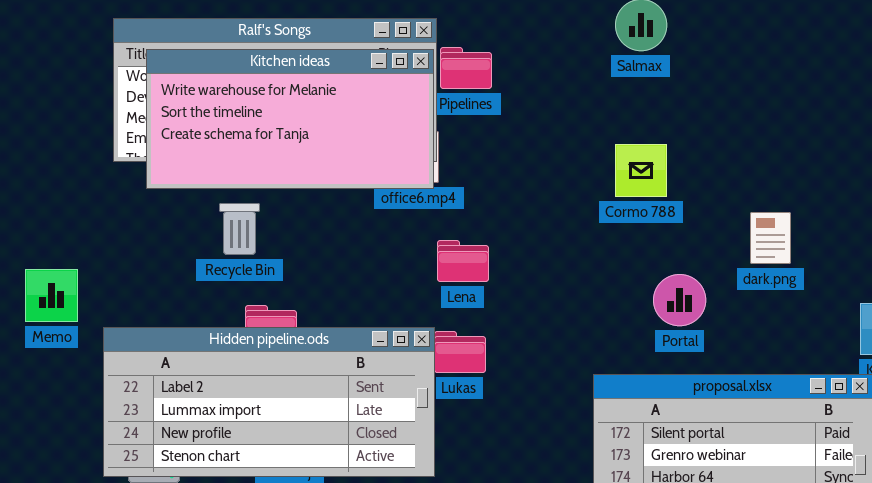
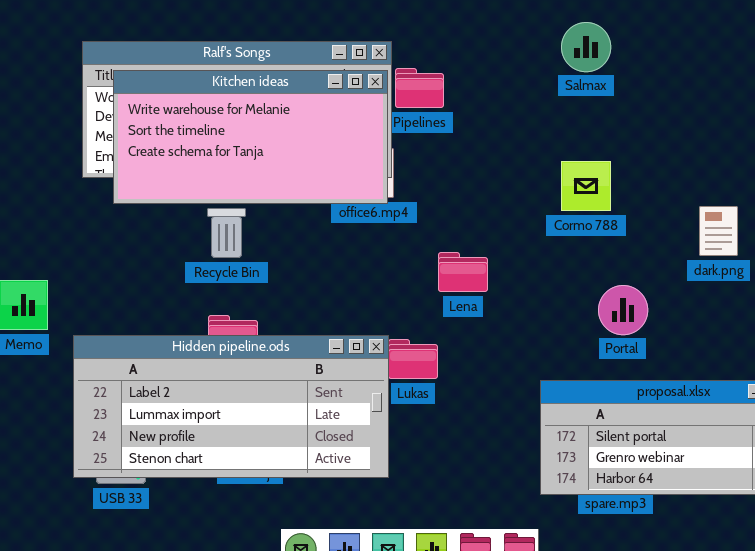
Recycle Bin: [219,203,260,255] -> [207,208,246,258], moved
dark.png: [750,212,791,264] -> [699,206,738,256], moved
Lena: [437,240,489,282] -> [438,252,488,292], moved

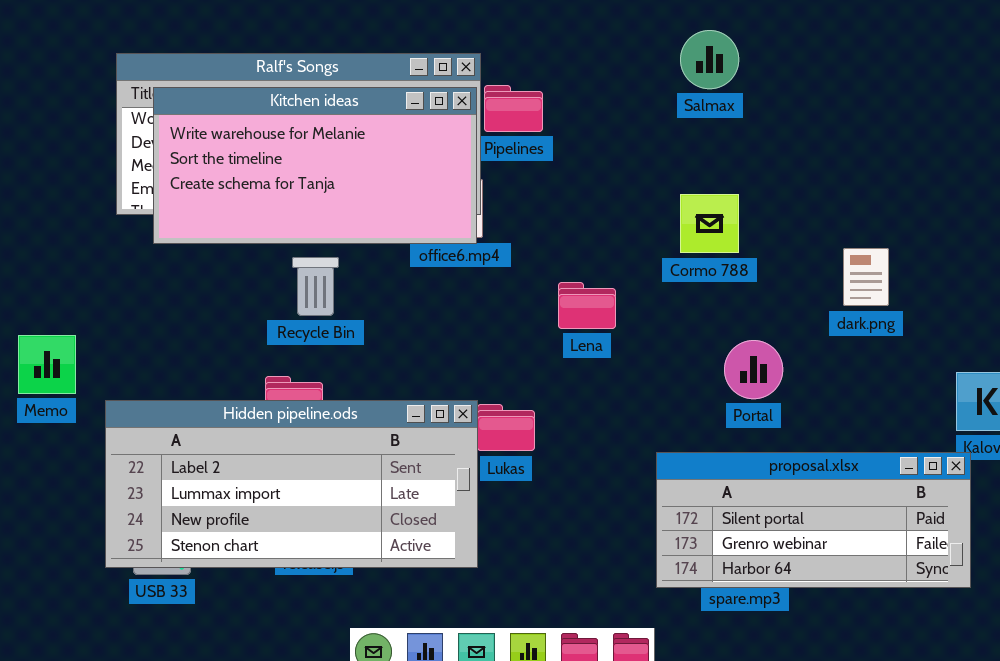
Recycle Bin: [207,208,246,258] -> [292,257,339,316], moved
Lena: [438,252,488,292] -> [558,282,616,329], moved

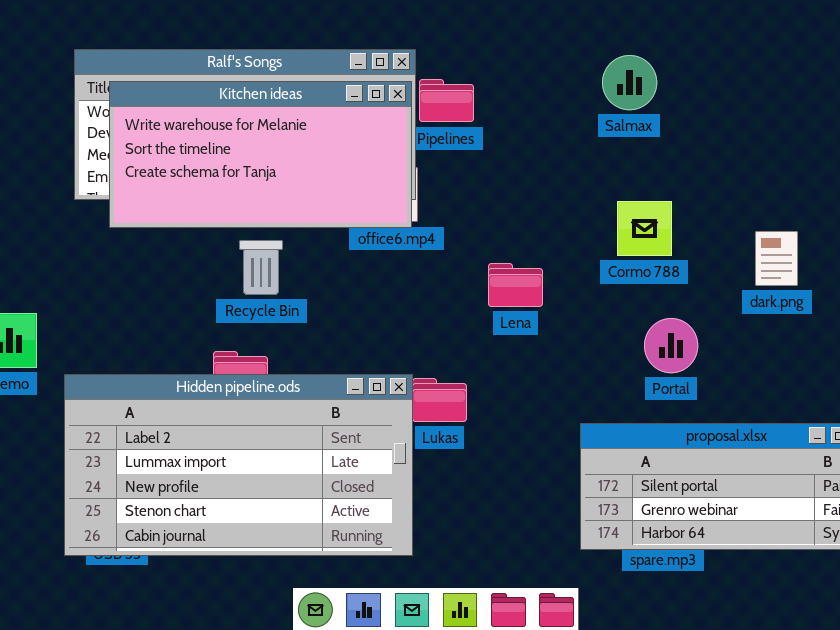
Salmax: [680,30,739,89] -> [602,55,657,110], moved
Cormo 788: [680,194,739,253] -> [617,201,672,256], moved
Hidden pipeline.ods: [105,400,478,568] -> [64,374,413,556], resized

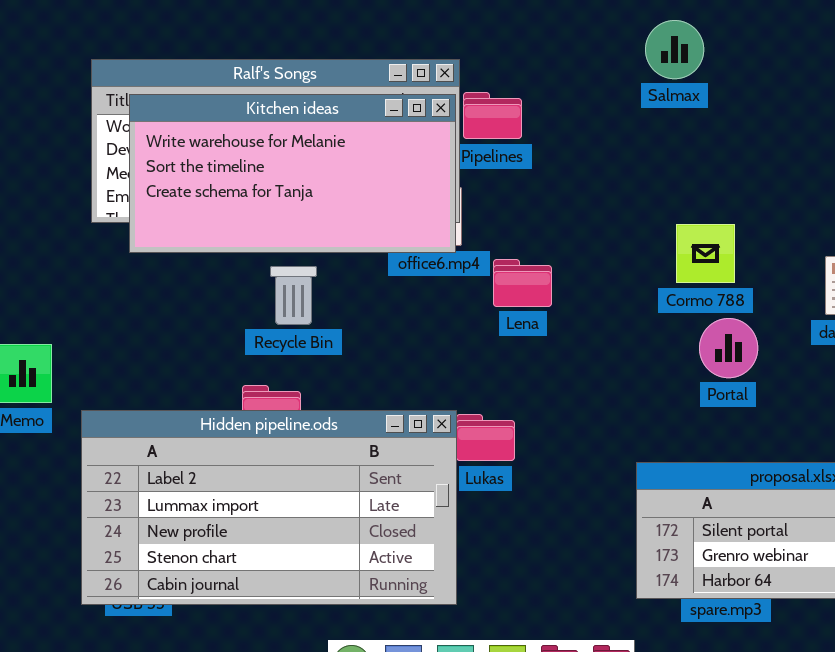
Salmax: [602,55,657,110] -> [645,20,704,79], moved
Lena: [488,263,543,307] -> [493,259,552,307], moved
Portal: [644,318,698,373] -> [699,318,758,378], moved

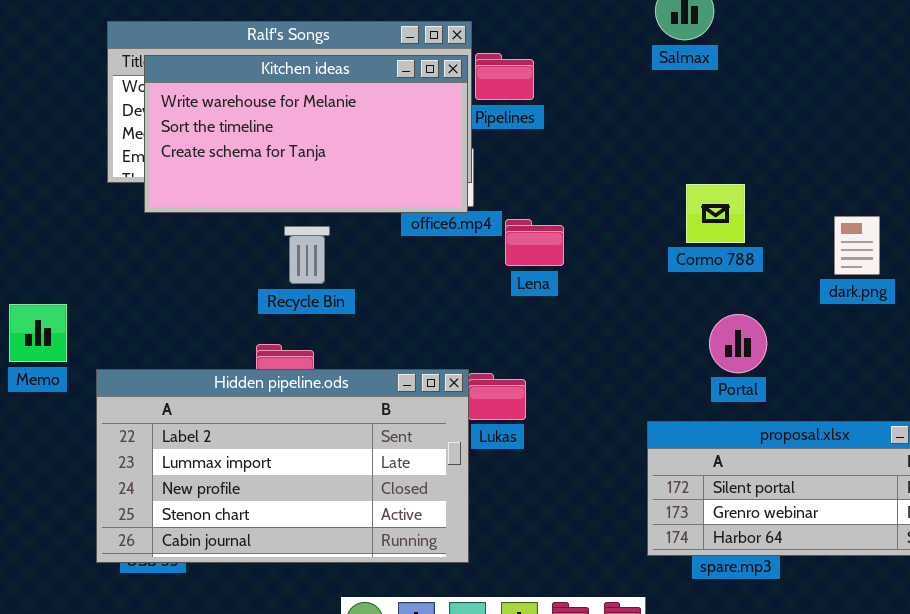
Portal: [699,318,758,378] -> [709,314,767,373], moved

